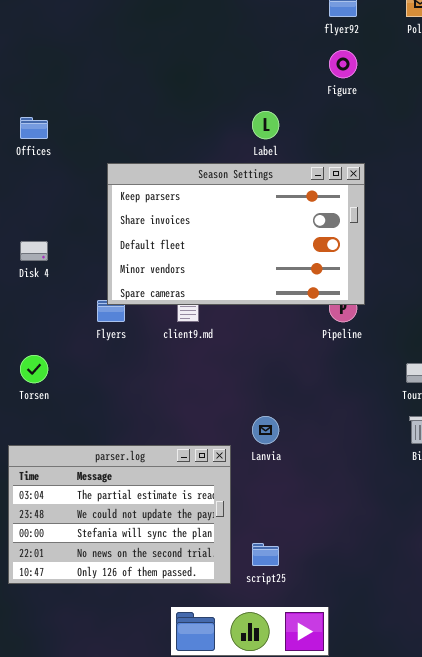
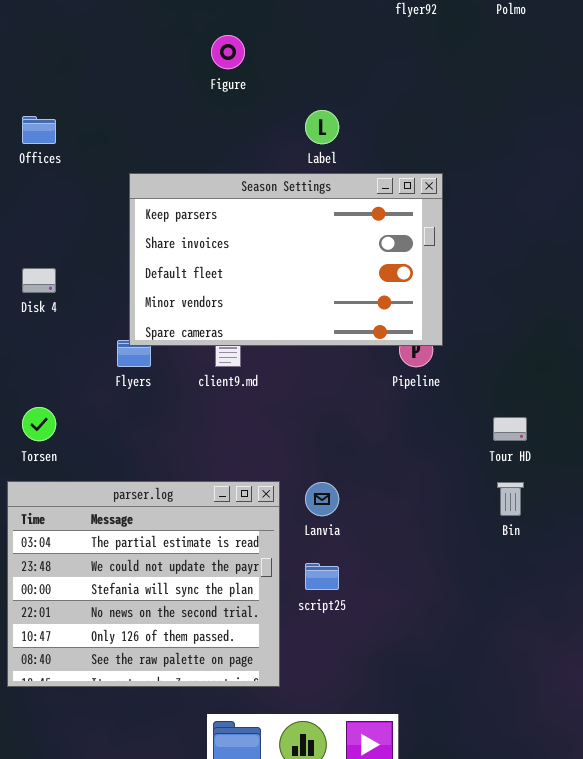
Figure: [329,50,357,78] -> [211,35,245,69], moved
parser.log: [8,445,231,584] -> [7,481,280,687], resized
script25: [252,543,279,566] -> [305,563,339,590], moved

